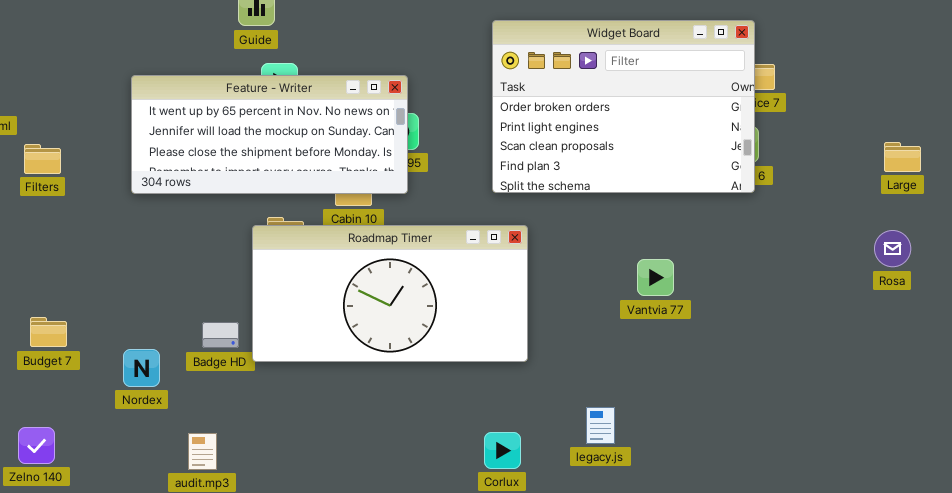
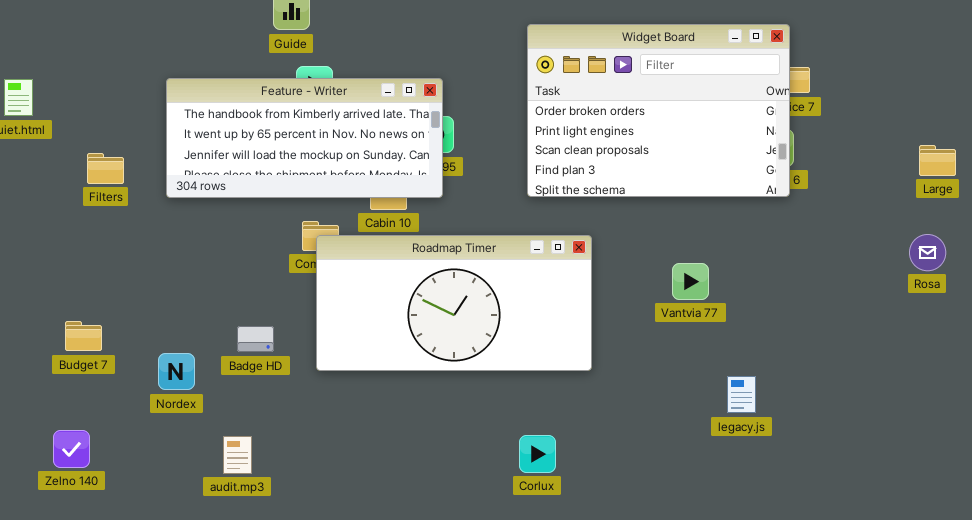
Feature - Writer: [131,75,408,194] -> [166,78,443,198], scrolled up 1 row
Filters: [24,144,61,174] -> [87,153,124,184], moved
Roadmap Timer: [252,225,528,362] -> [316,235,592,371], moved
legacy.js: [586,407,615,444] -> [727,376,756,413], moved

